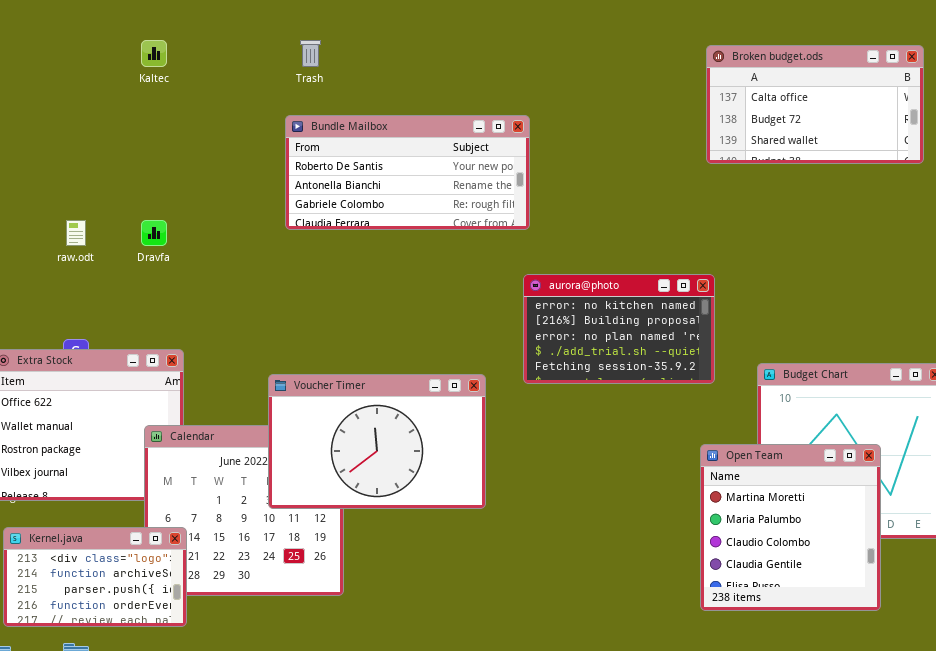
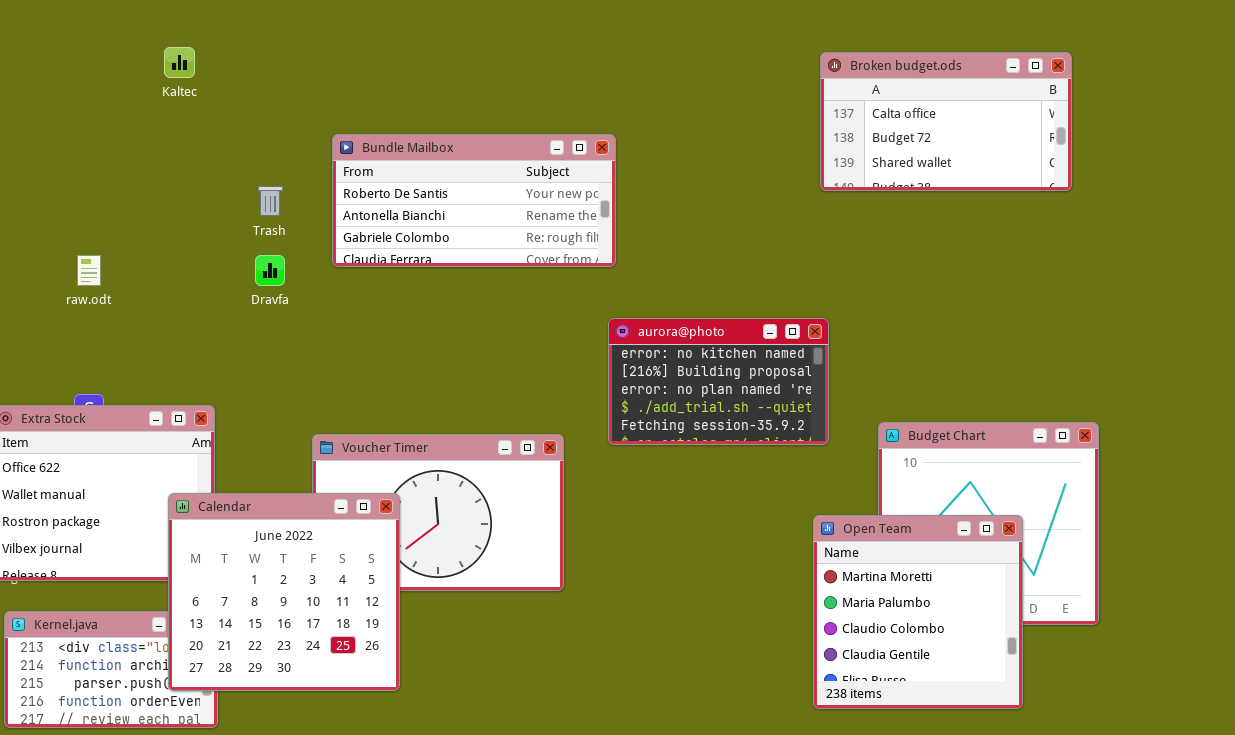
Trash: [300,40,321,67] -> [258,186,283,216], moved
Dravfa: [141,220,167,246] -> [255,255,285,286], moved
Calendar: [144,425,344,596] -> [168,493,400,691], raised

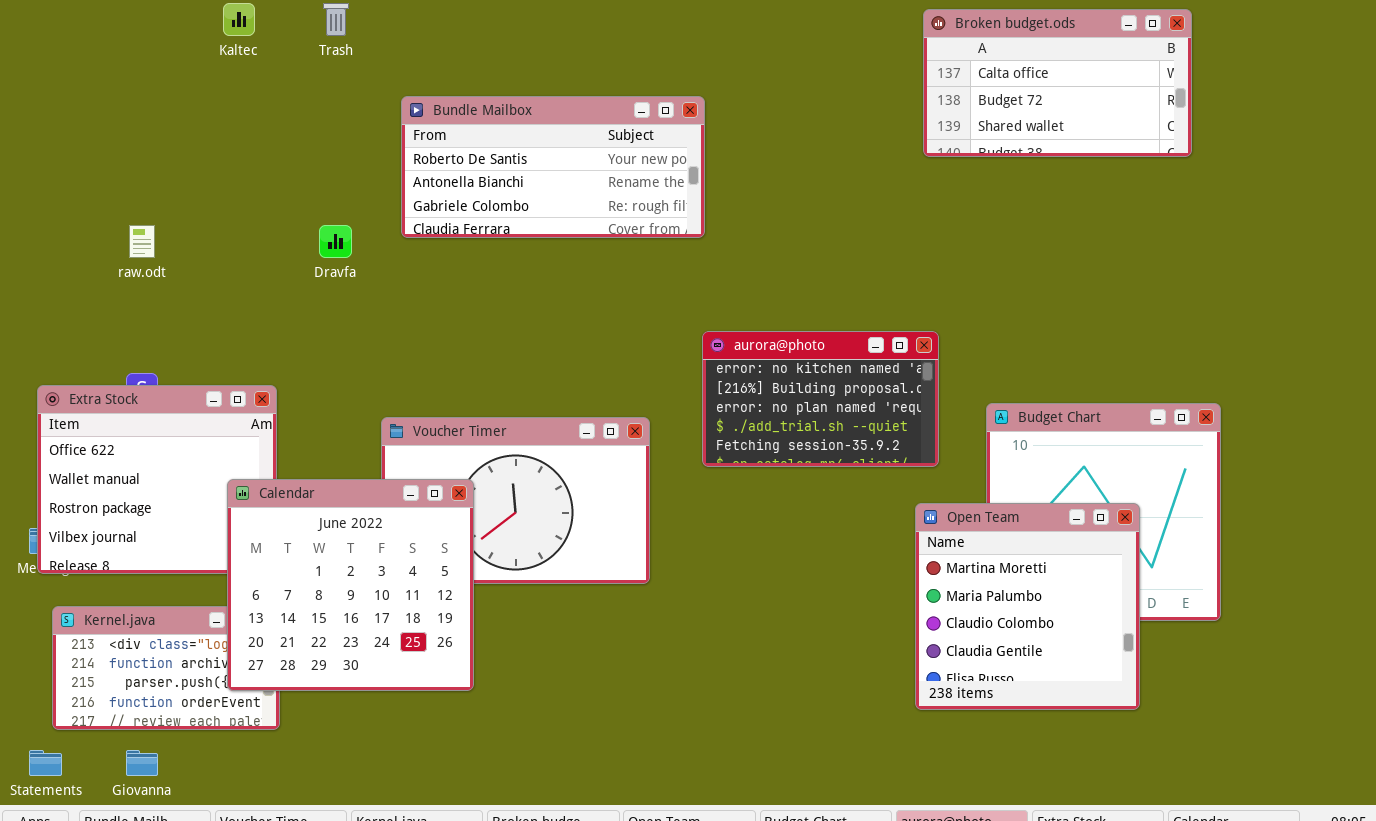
Trash: [258,186,283,216] -> [323,3,349,36], moved
aurora@photo: [608,318,829,445] -> [702,331,939,467], moved

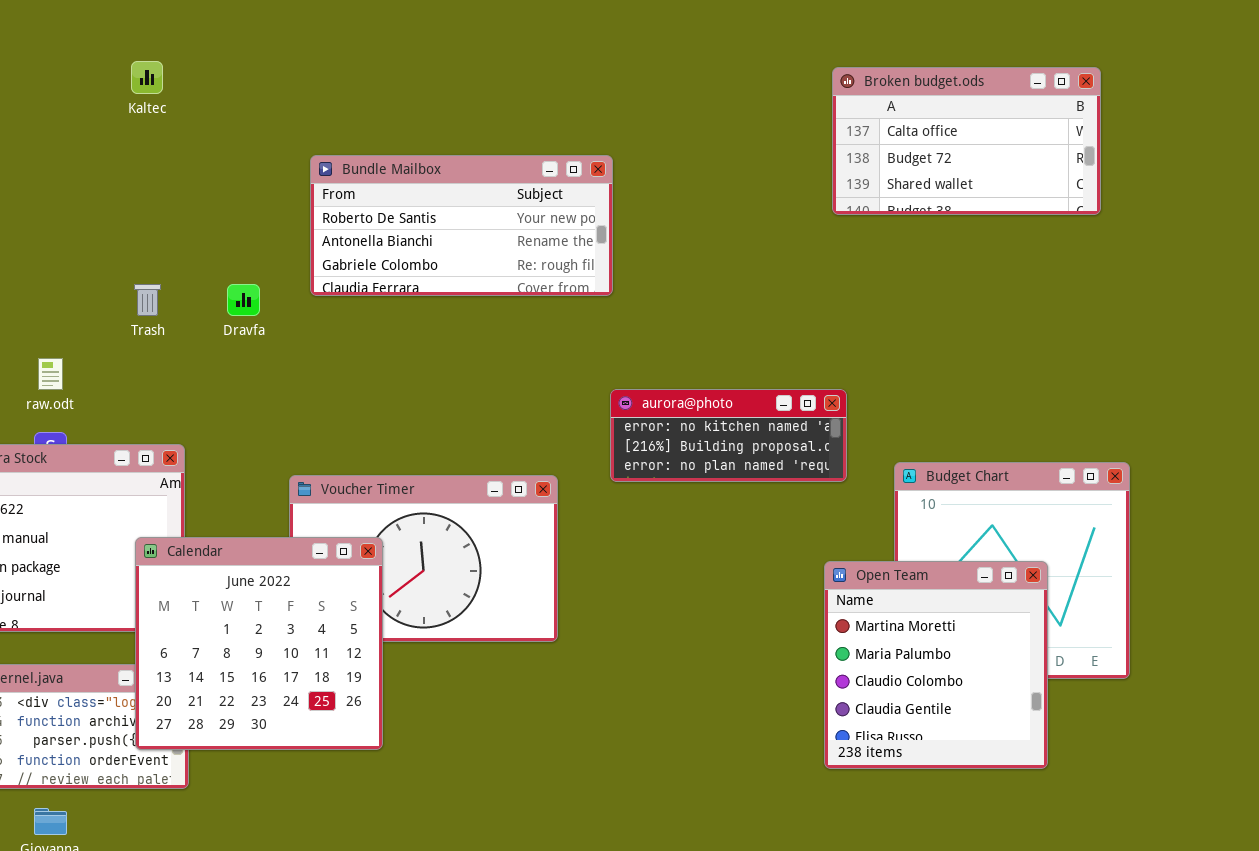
Trash: [323,3,349,36] -> [134,284,161,316], moved
raw.odt: [129,225,155,258] -> [38,358,63,390], moved
aurora@photo: [702,331,939,467] -> [610,389,847,482], resized

